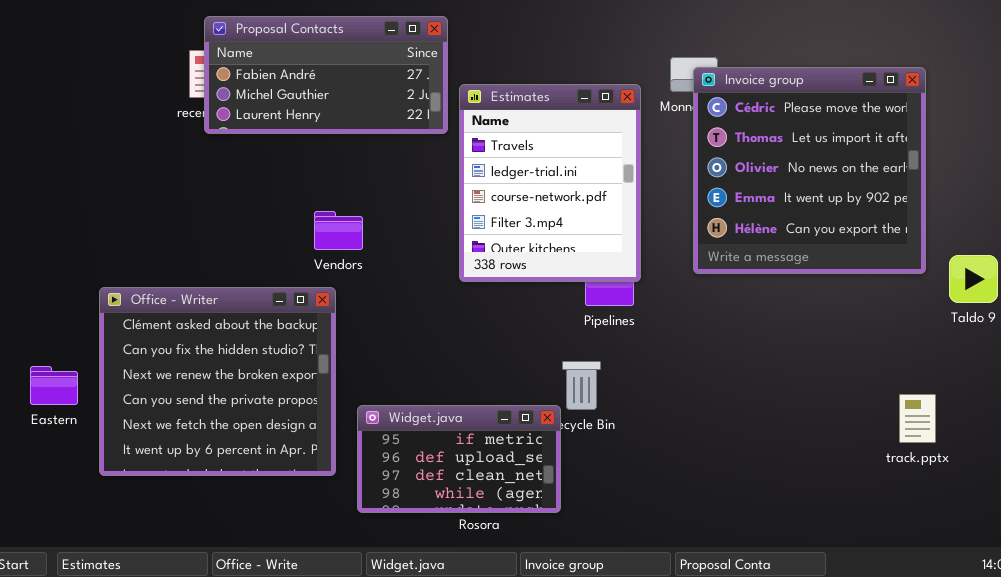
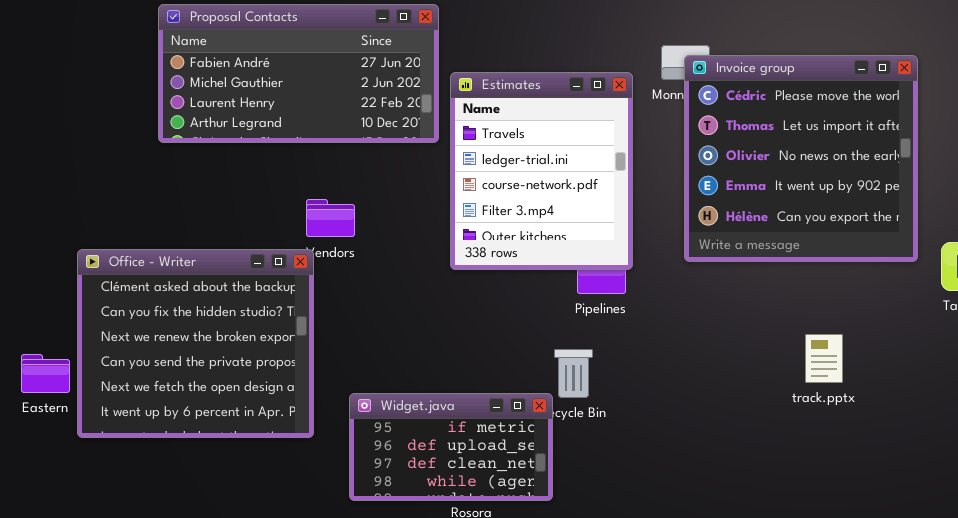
Proposal Contacts: [204,16,448,134] -> [158,4,439,143], resized
Office - Writer: [99,287,336,476] -> [77,249,314,438], moved
track.pptx: [899,394,936,443] -> [805,334,843,383], moved

